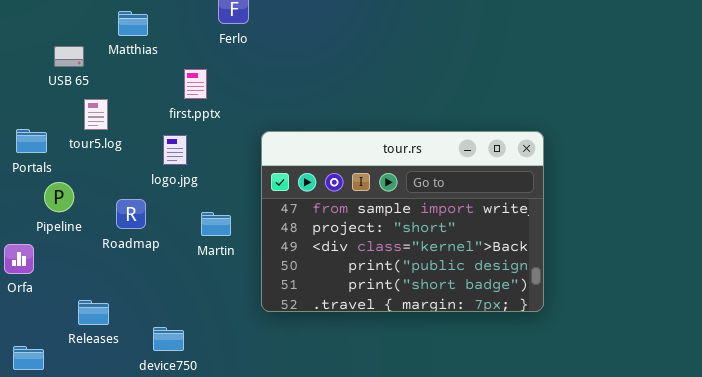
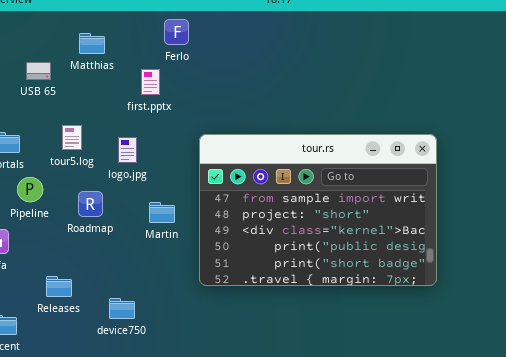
first.pptx: [184,69,207,99] -> [141,69,160,95], moved
tour5.log: [84,99,108,130] -> [62,125,82,150], moved

